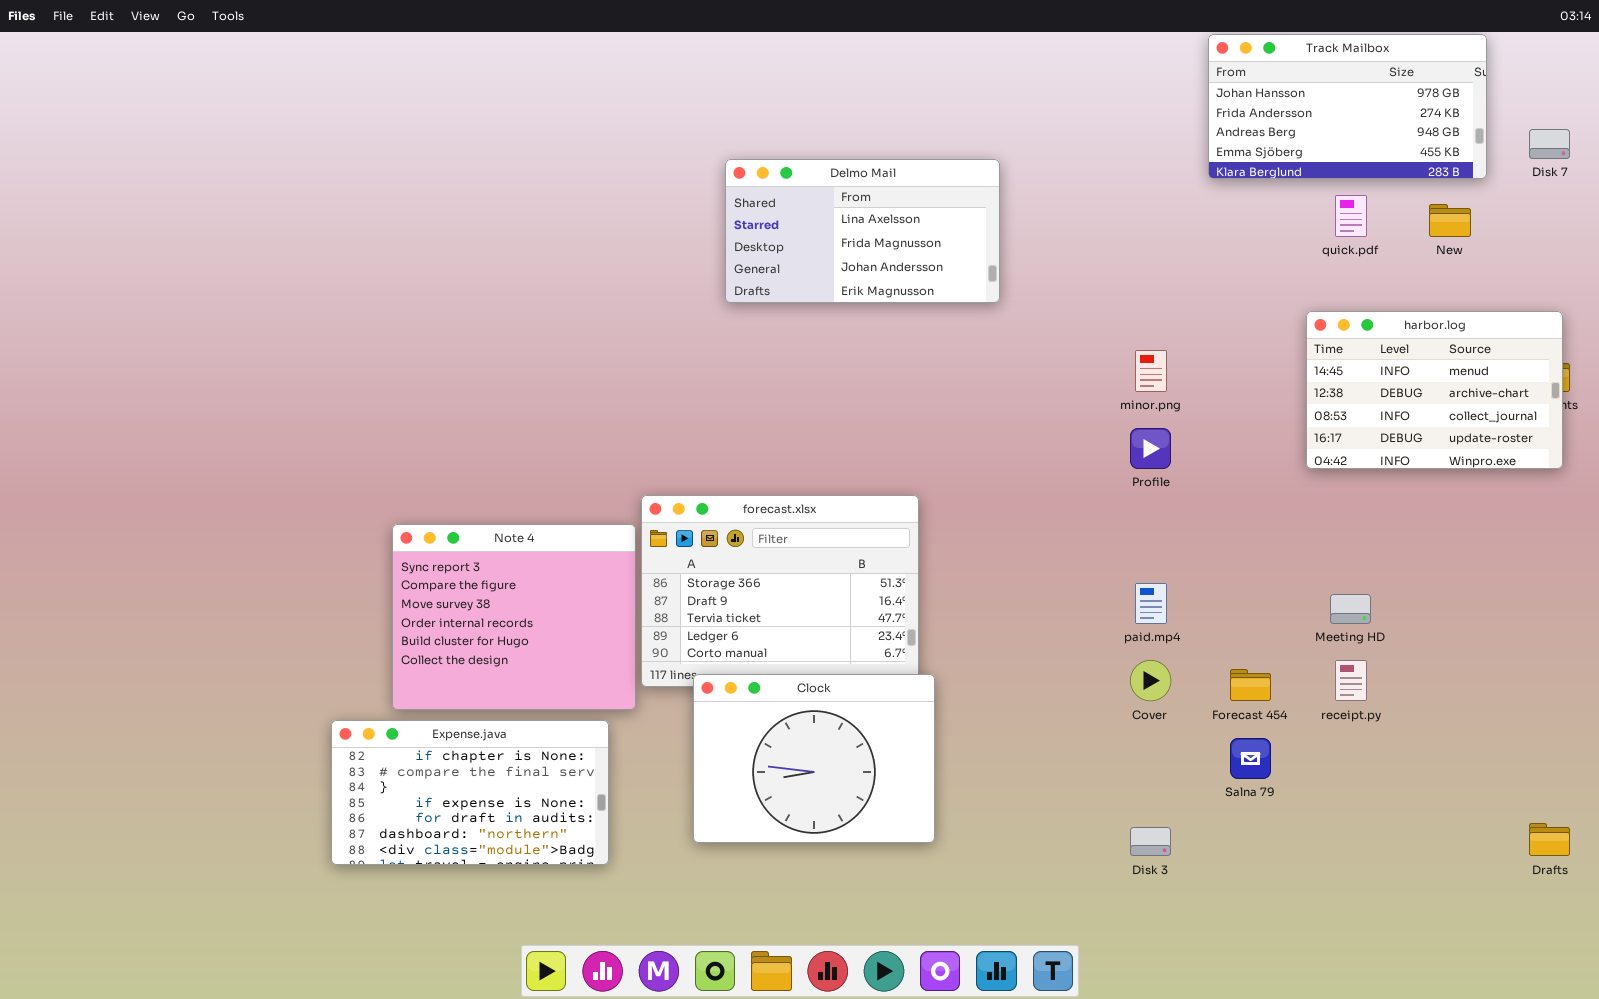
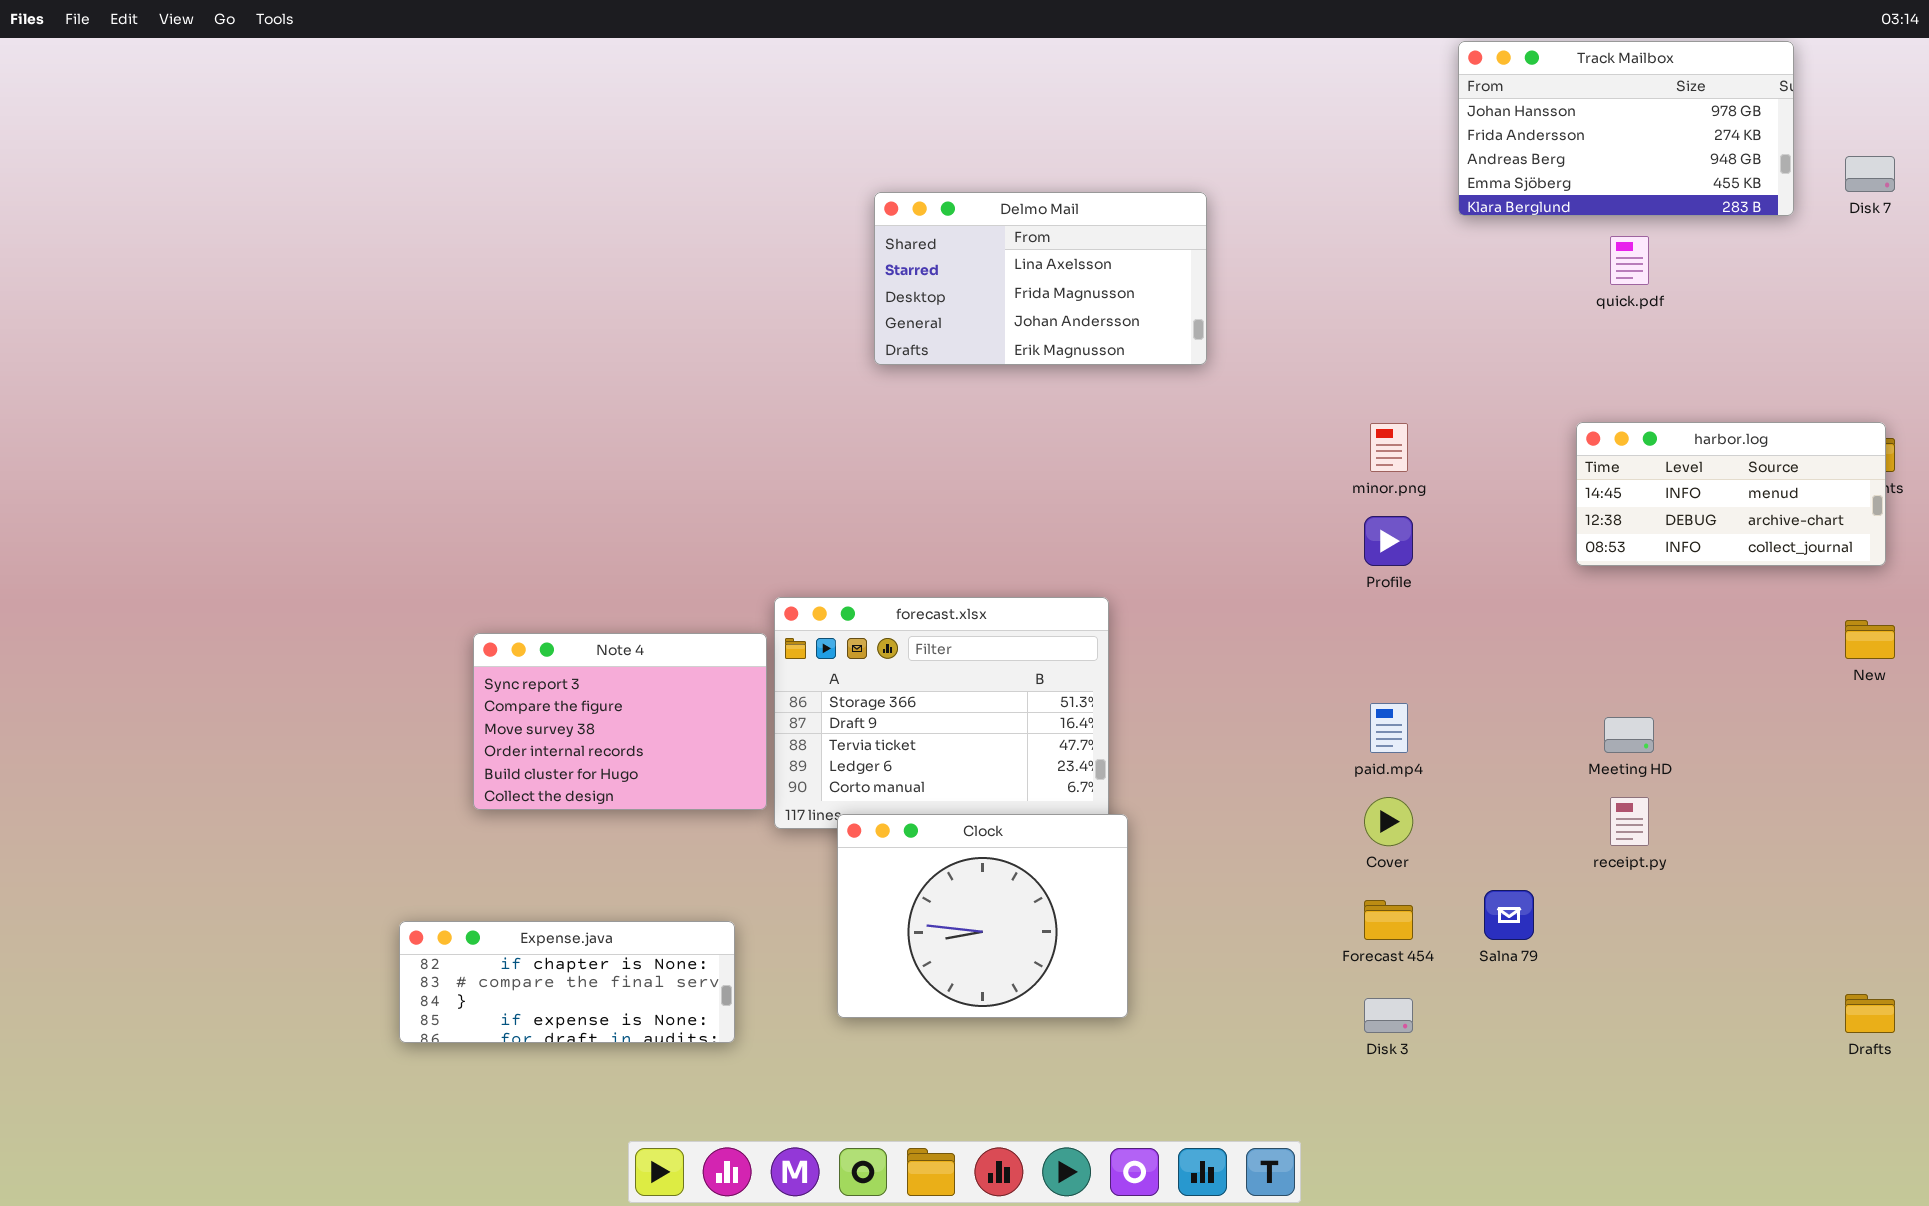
New: [1429,204,1471,237] -> [1845,620,1895,659], moved
harbor.log: [1306,311,1563,469] -> [1576,422,1886,566], resized
Note 4: [392,524,636,710] -> [473,633,767,810], resized
Forecast 454: [1230,669,1271,701] -> [1364,900,1413,940], moved
Expense.java: [331,720,609,865] -> [399,921,735,1043], resized

